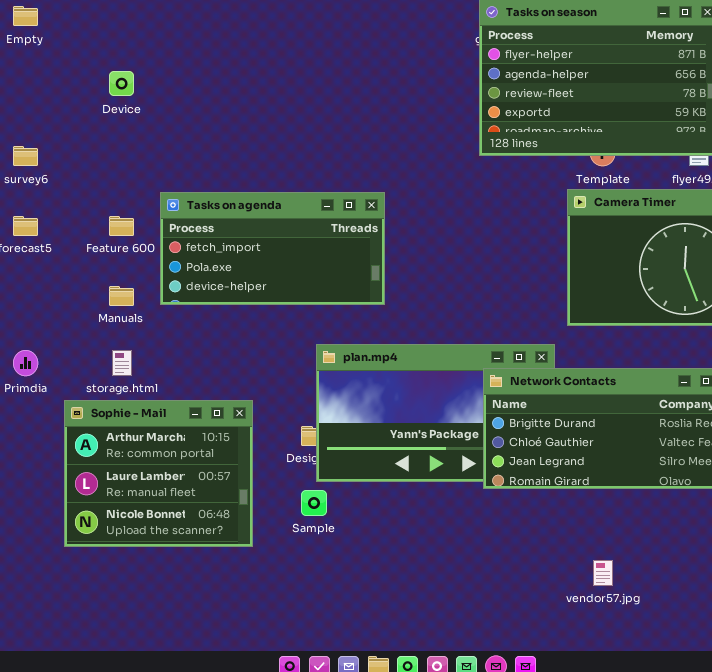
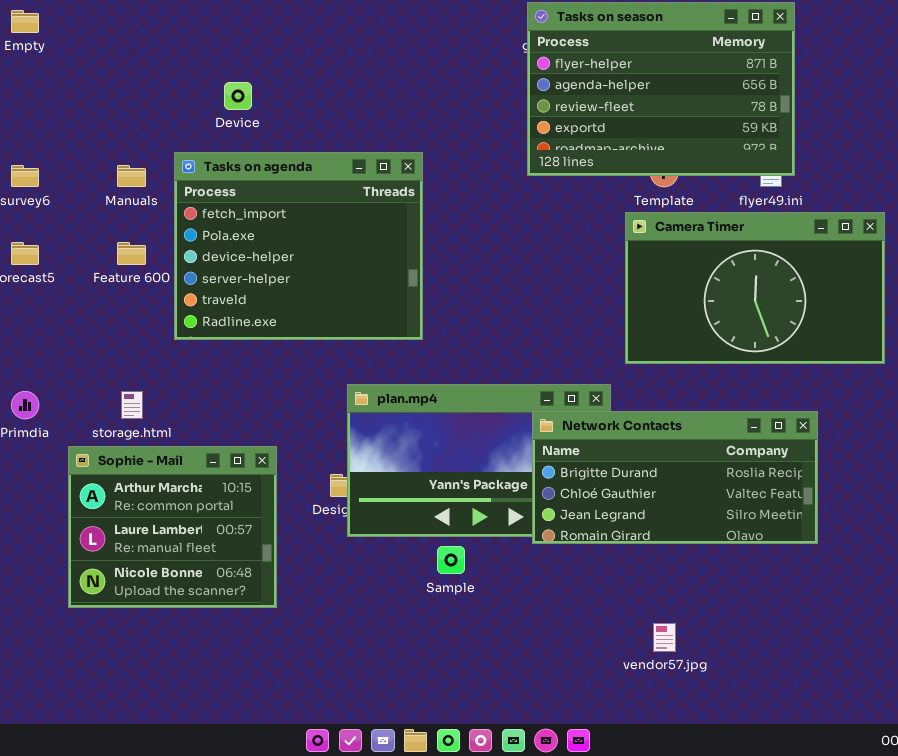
Device: [109,71,134,96] -> [224,82,252,110], moved
Tasks on agenda: [160,192,385,305] -> [174,152,423,340], resized
Manuals: [109,286,134,306] -> [117,165,146,187], moved
Sample: [301,490,327,516] -> [437,546,465,574], moved

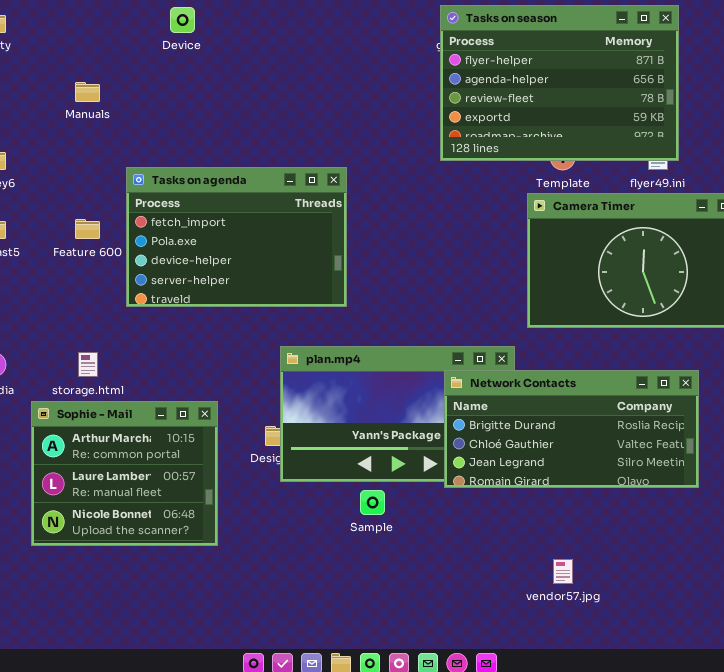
Device: [224,82,252,110] -> [170,7,195,33], moved
Tasks on agenda: [174,152,423,340] -> [126,167,347,307], resized
Manuals: [117,165,146,187] -> [75,82,100,102], moved

